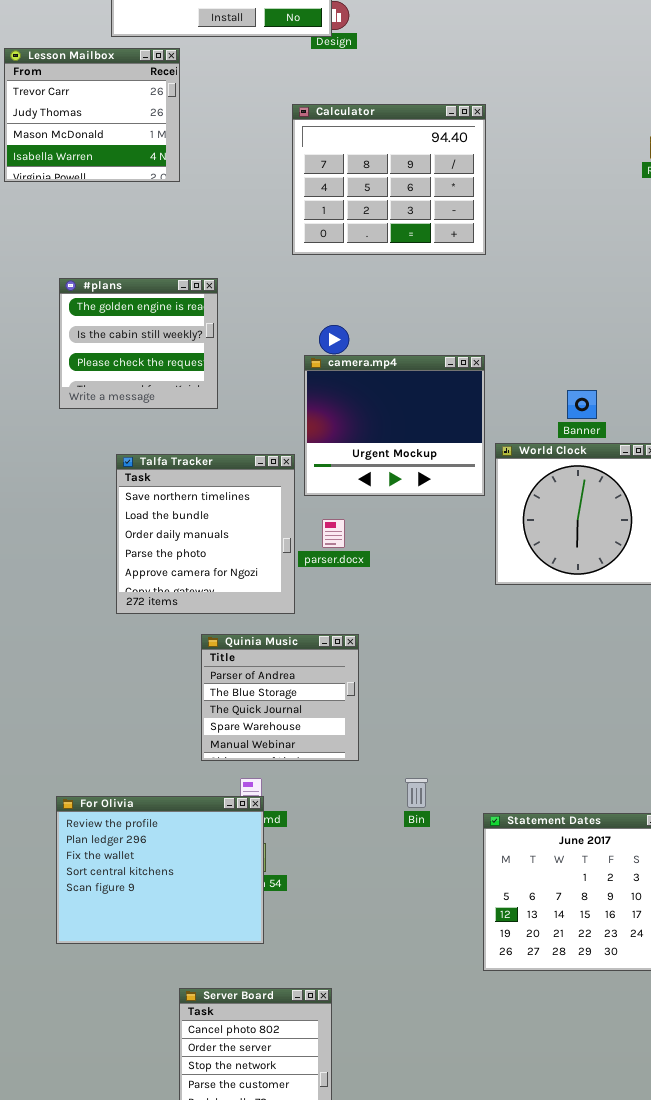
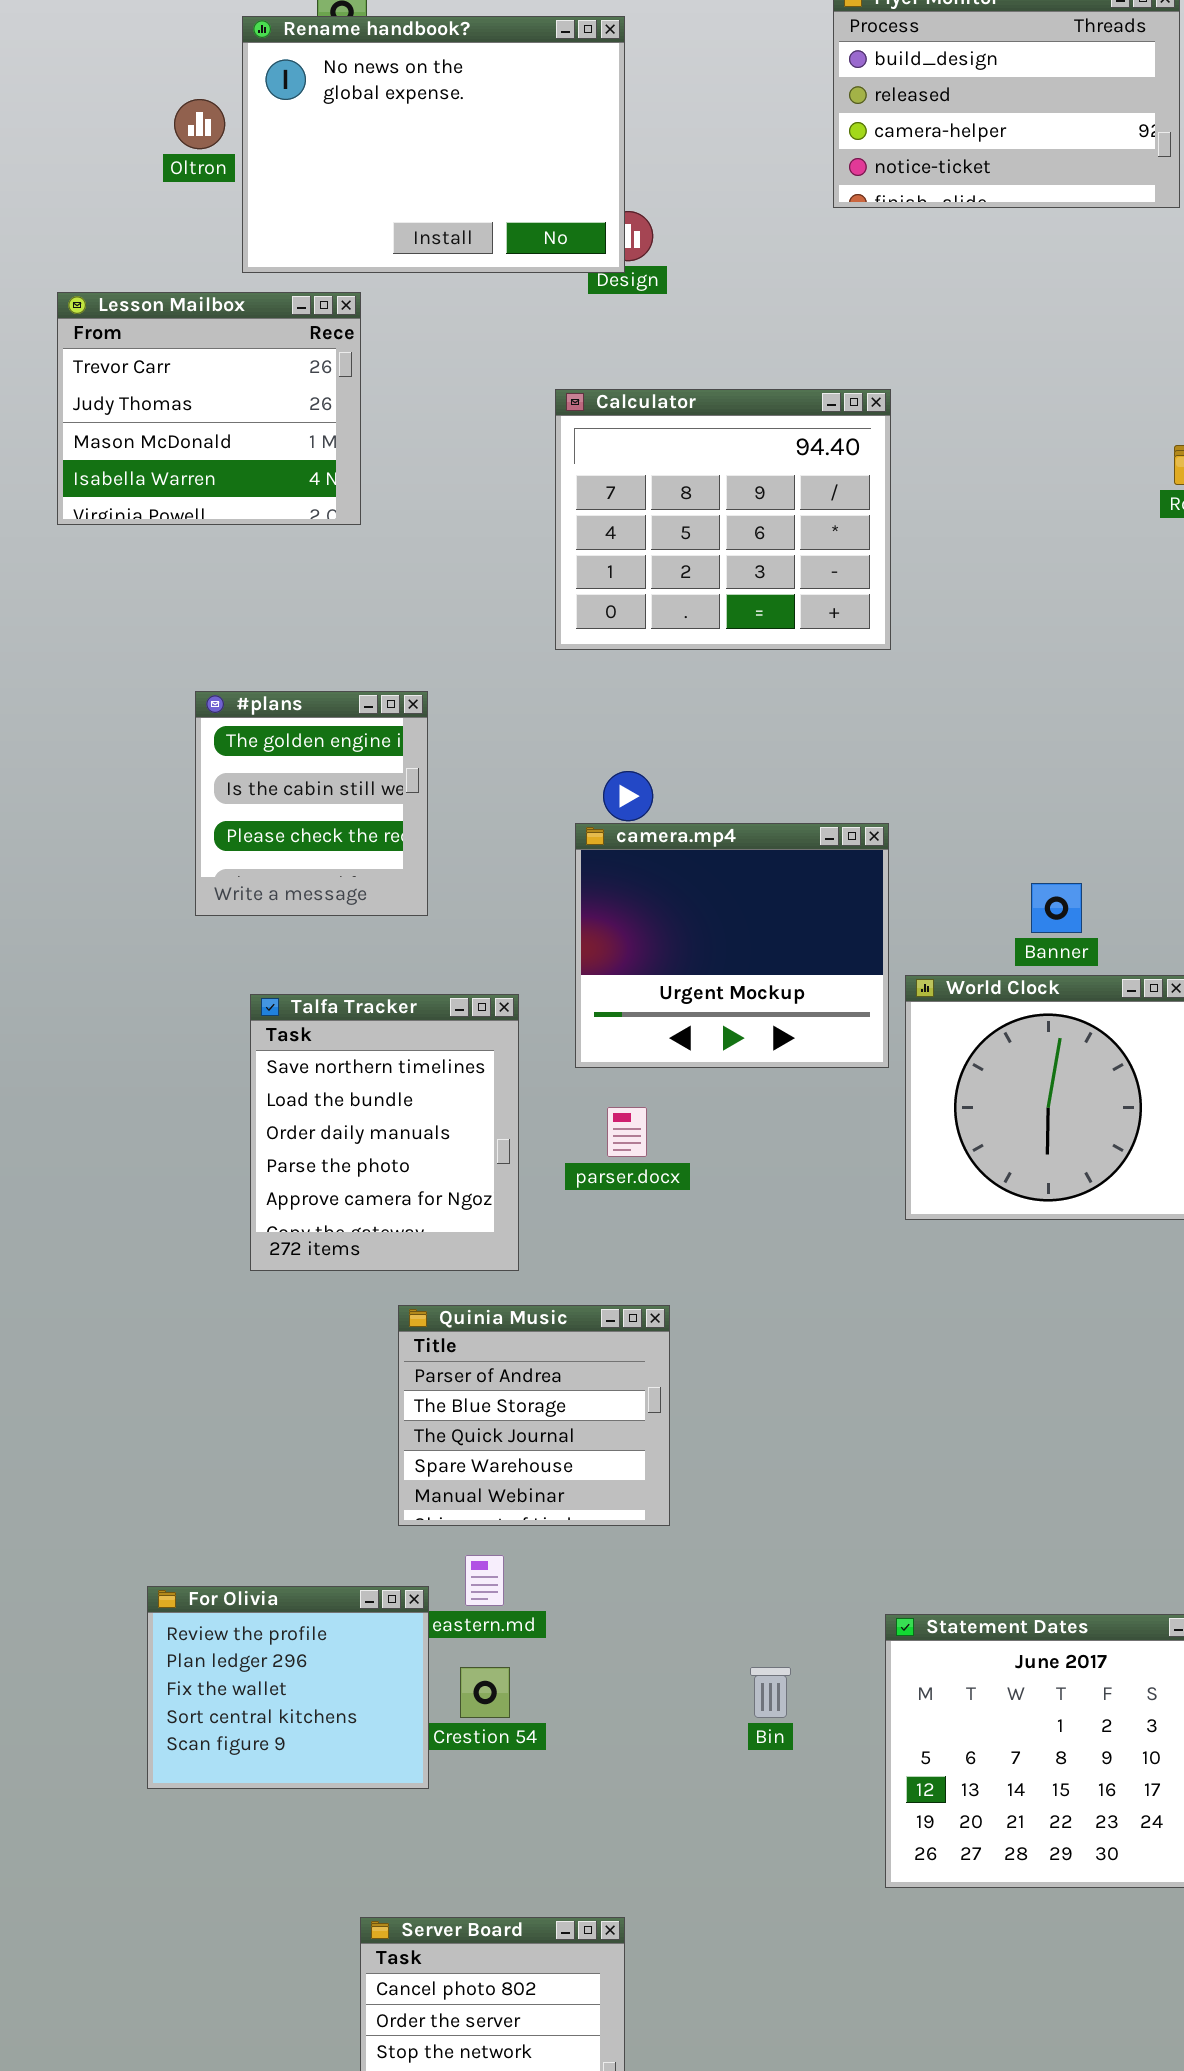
#plans: [59,278,218,409] -> [195,691,428,916], resized
Talfa Tracker: [116,454,295,614] -> [250,994,519,1271], resized
Bin: [405,778,428,808] -> [750,1667,791,1718], moved
For Olivia: [56,796,264,944] -> [147,1586,429,1789], resized

